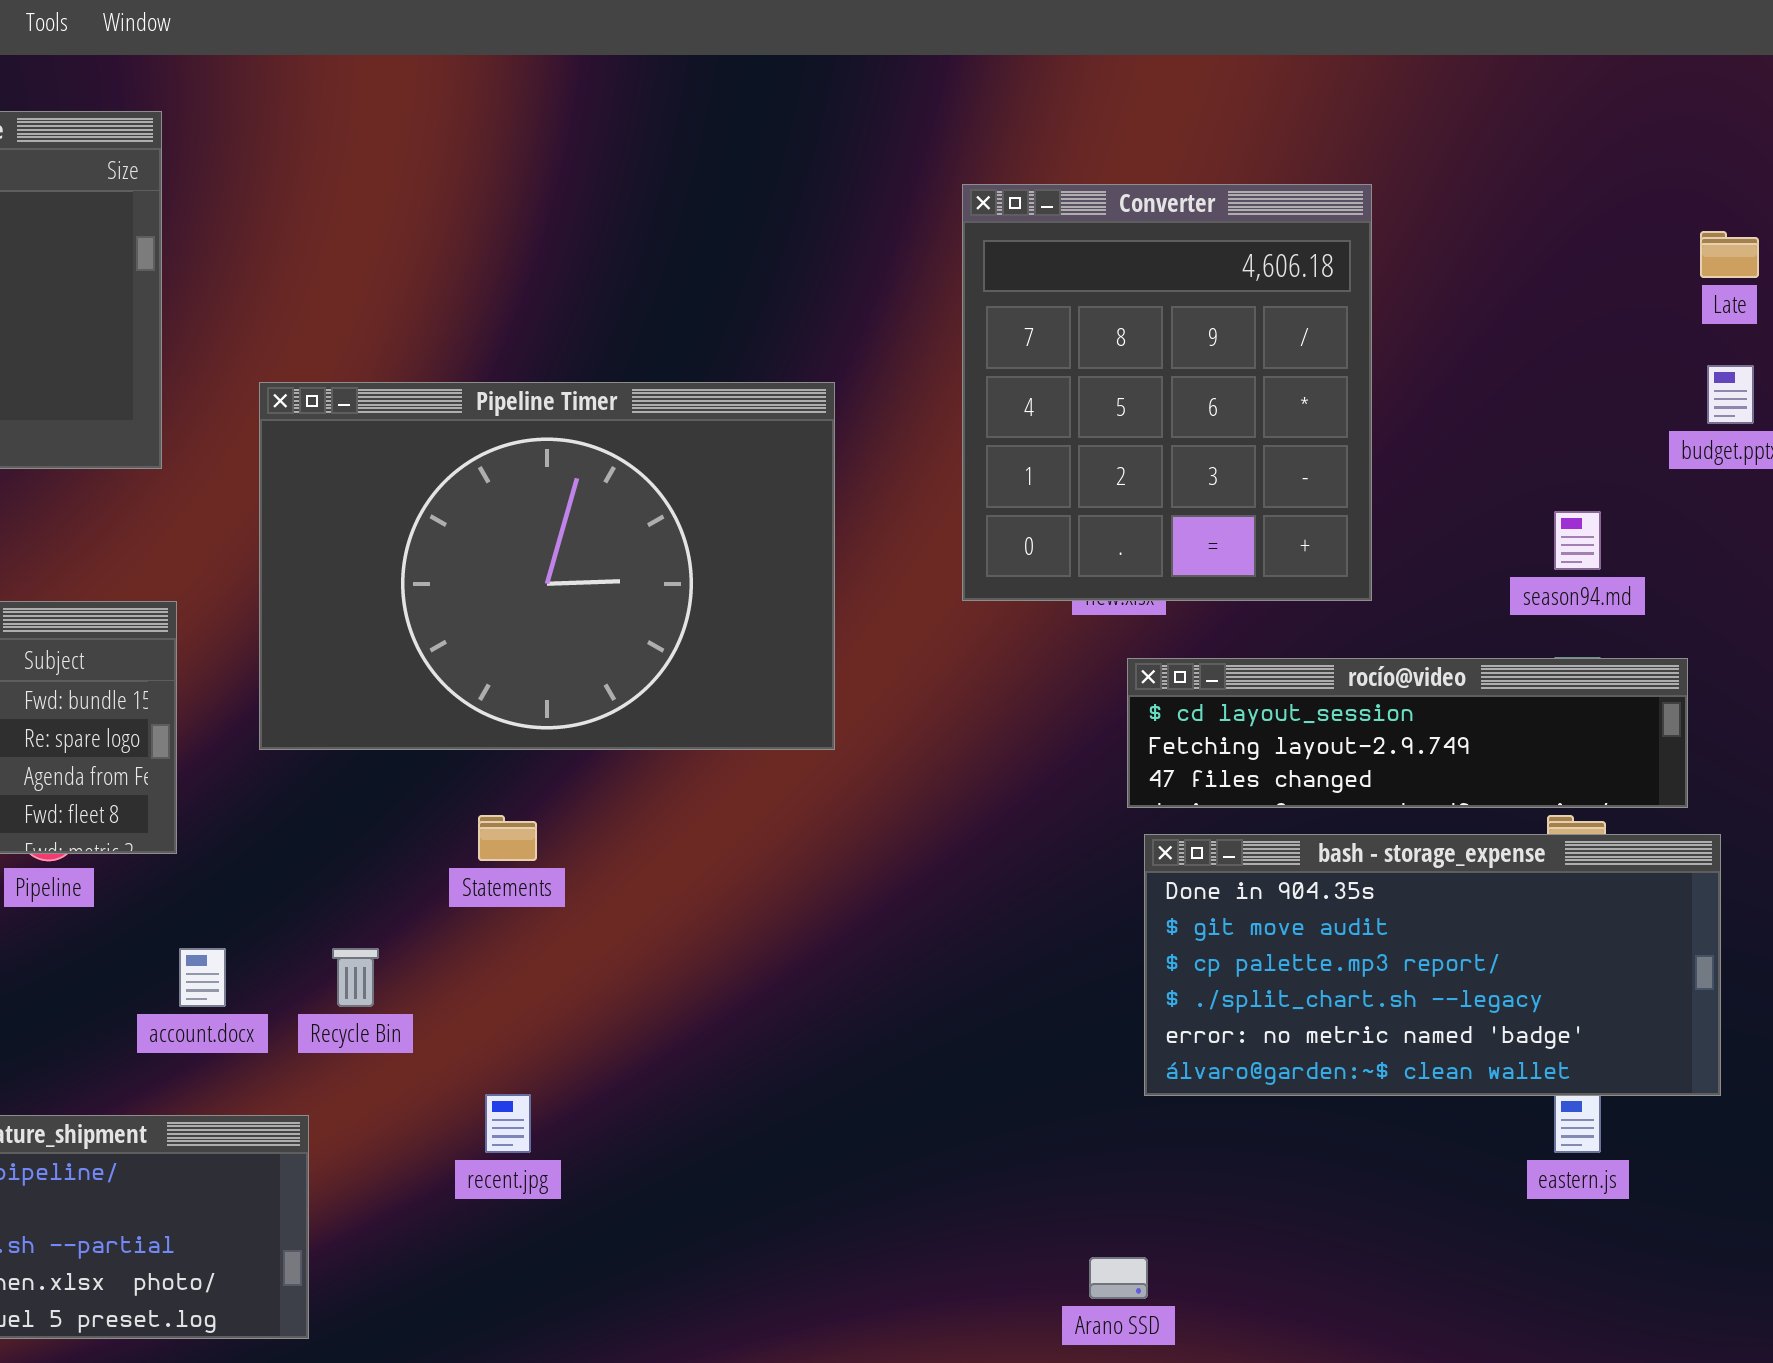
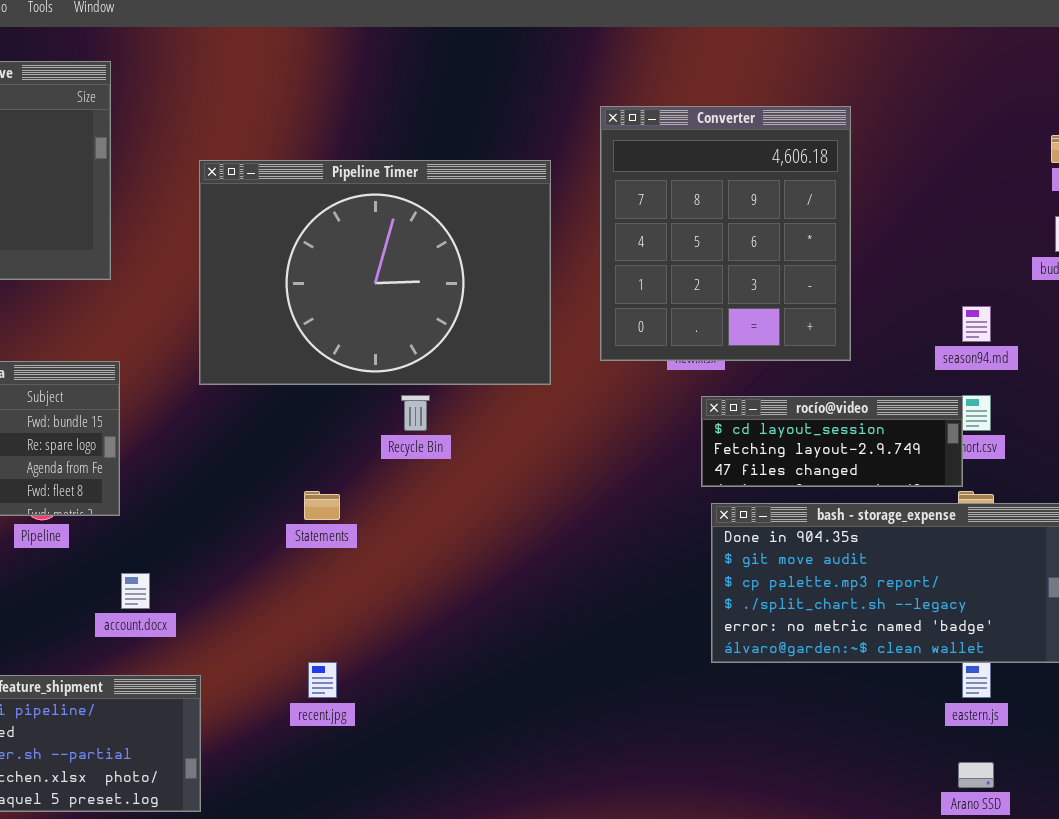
Pipeline Timer: [259,382,835,750] -> [199,160,551,385], moved
rocío@video: [1127,658,1688,808] -> [701,396,963,487], resized
Recycle Bin: [332,948,379,1007] -> [401,395,430,431], moved
Arano SSD: [1089,1257,1148,1299] -> [958,762,994,788], moved

